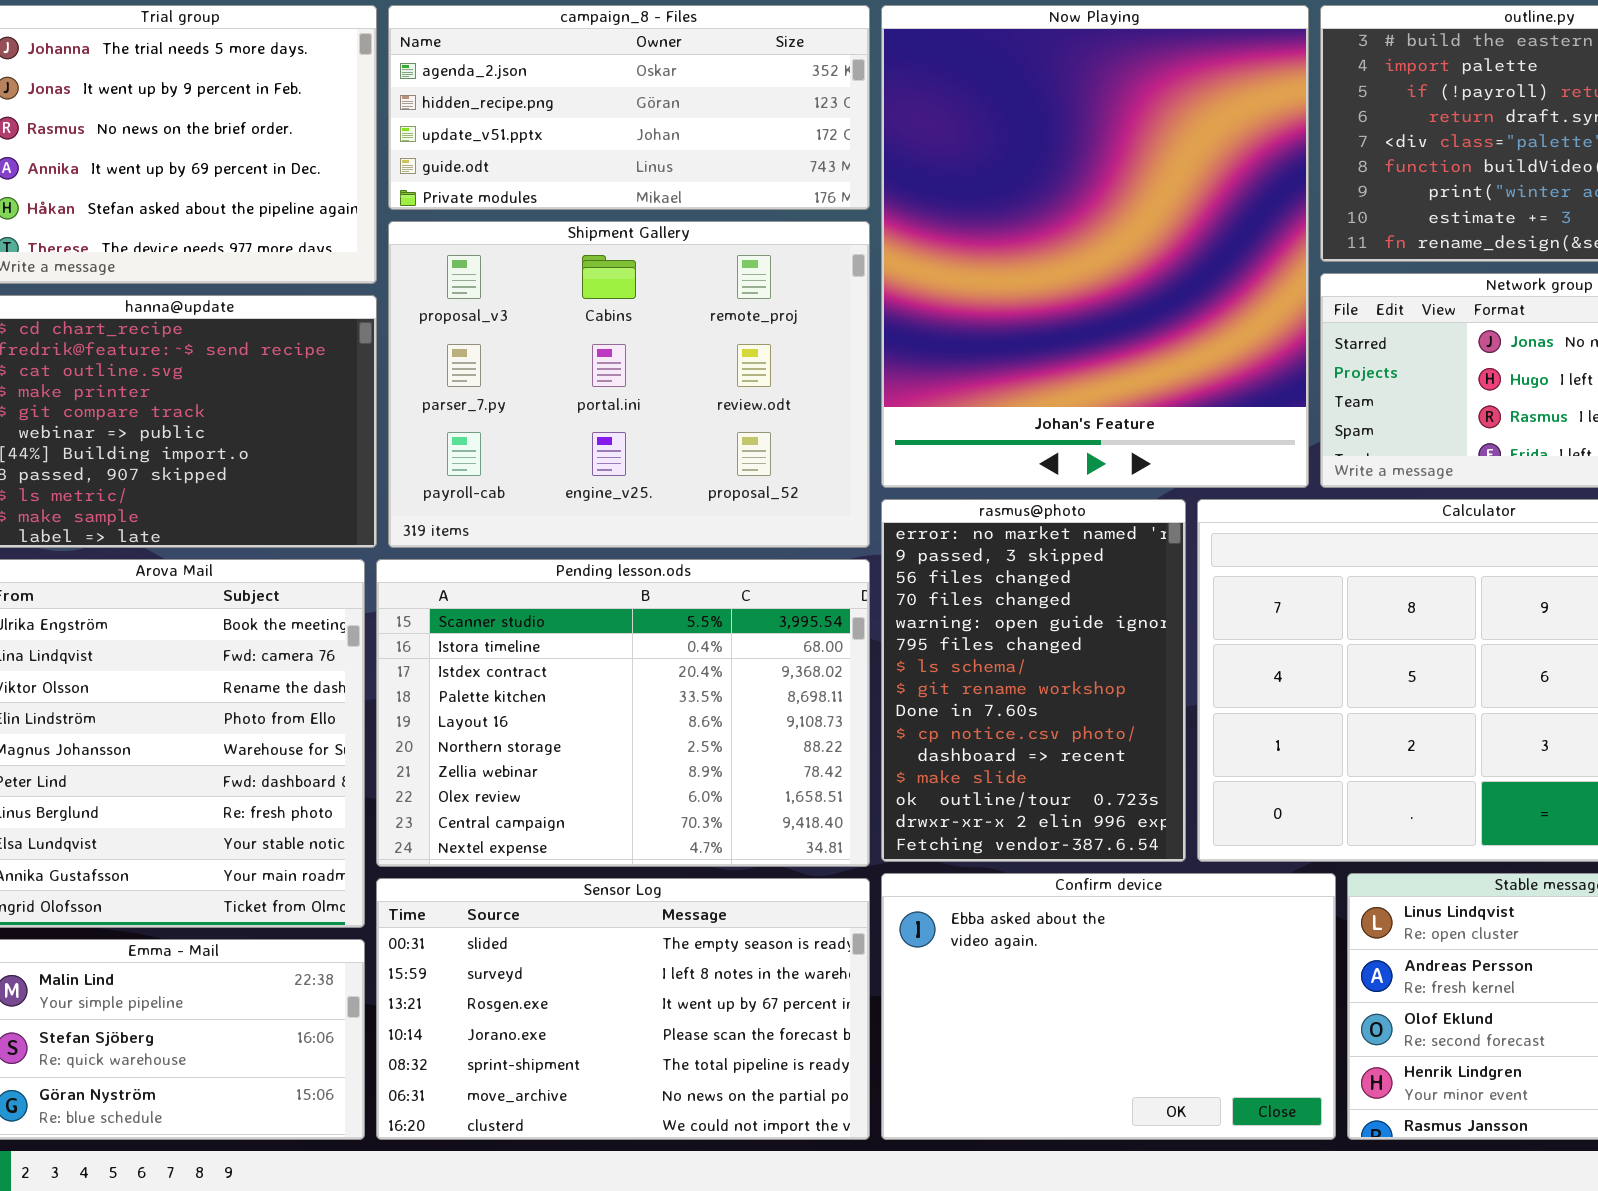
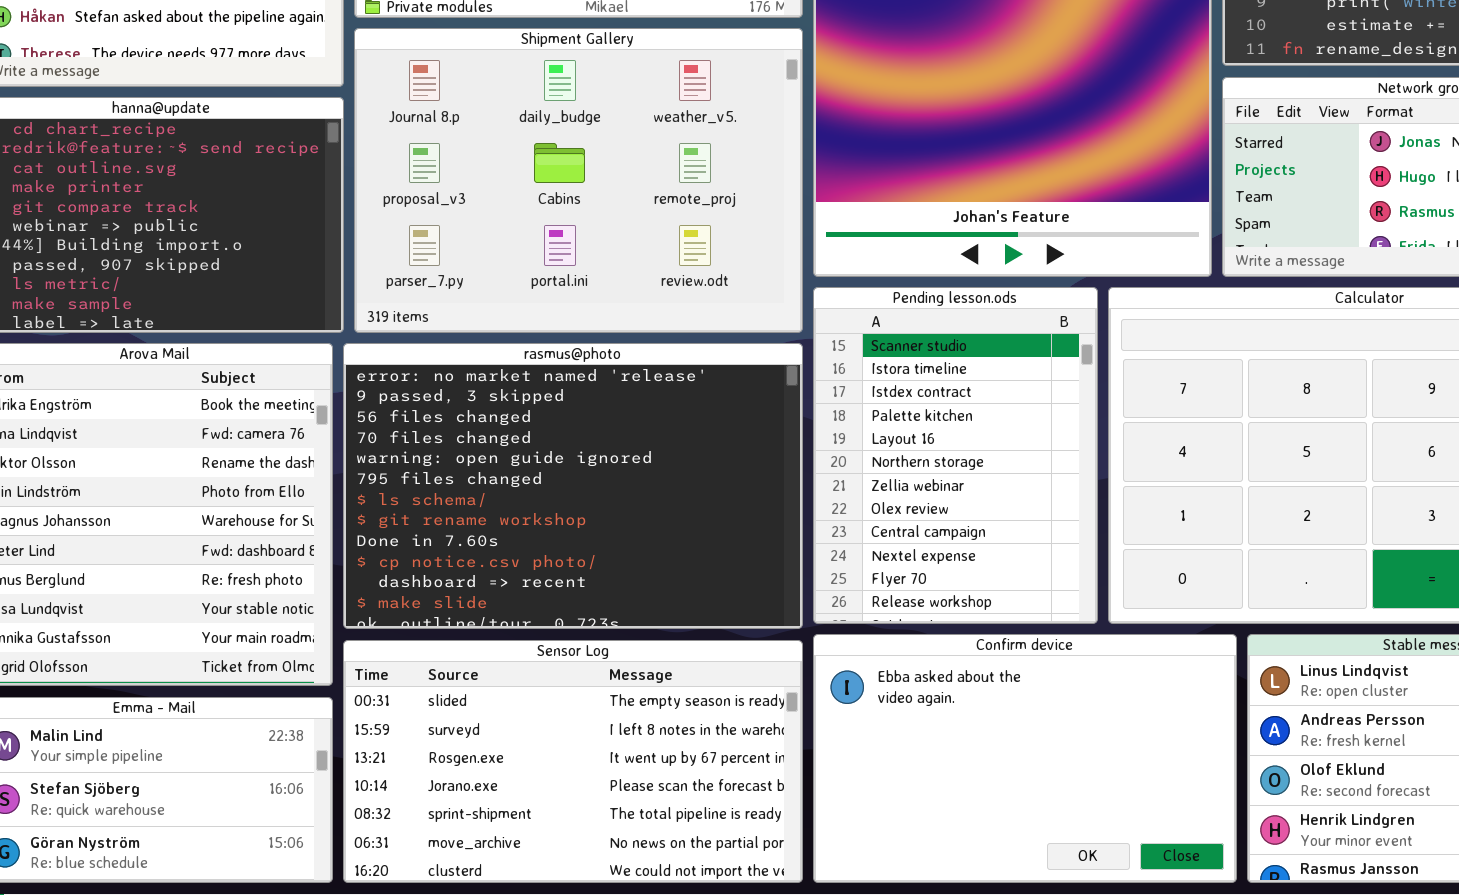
Shipment Gallery: [388,221,870,548] -> [354,28,803,333], scrolled up 1 row
rasmus@photo: [881,499,1186,862] -> [343,343,803,629], moved, resized
Pending lesson.ods: [376,559,870,867] -> [813,287,1098,624], moved, resized

